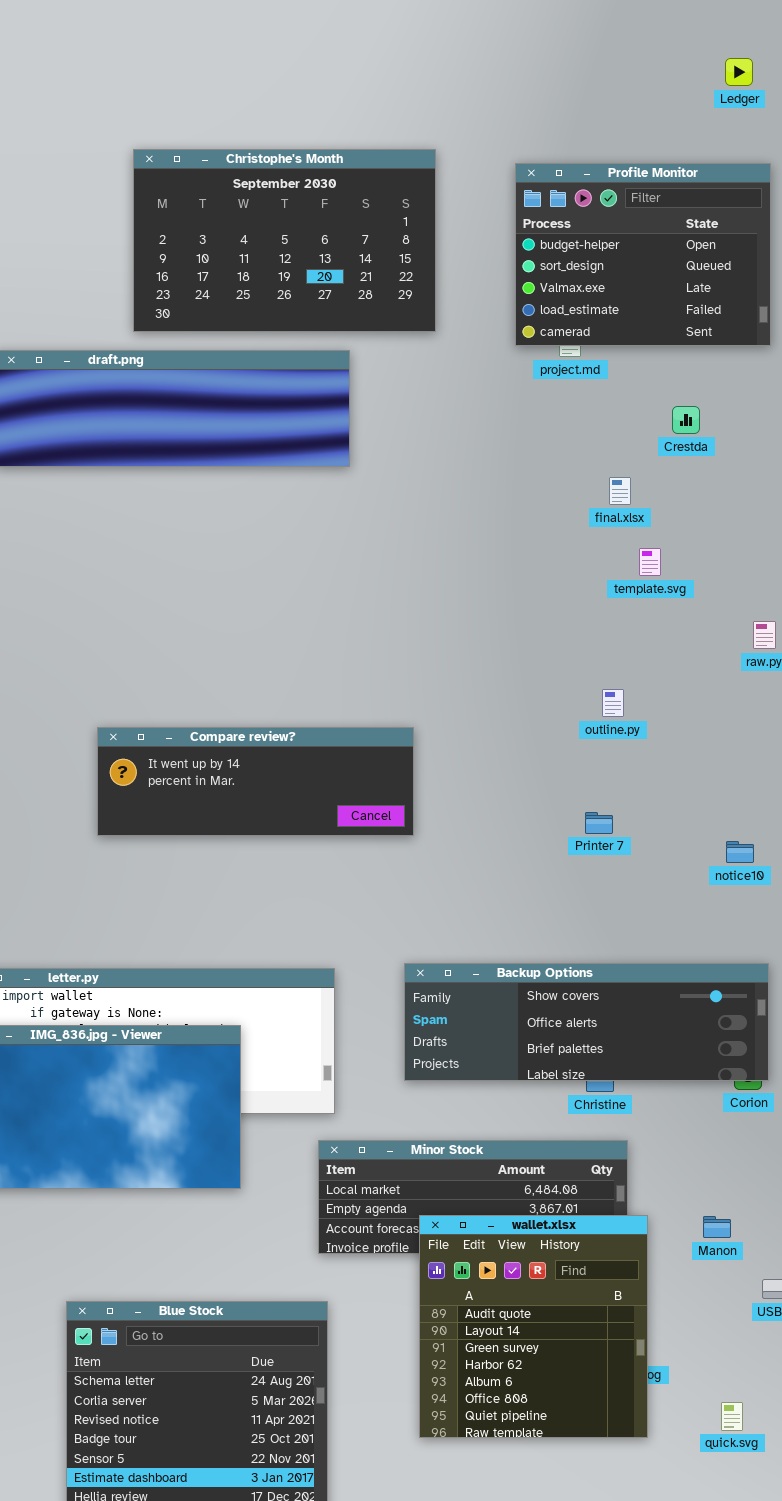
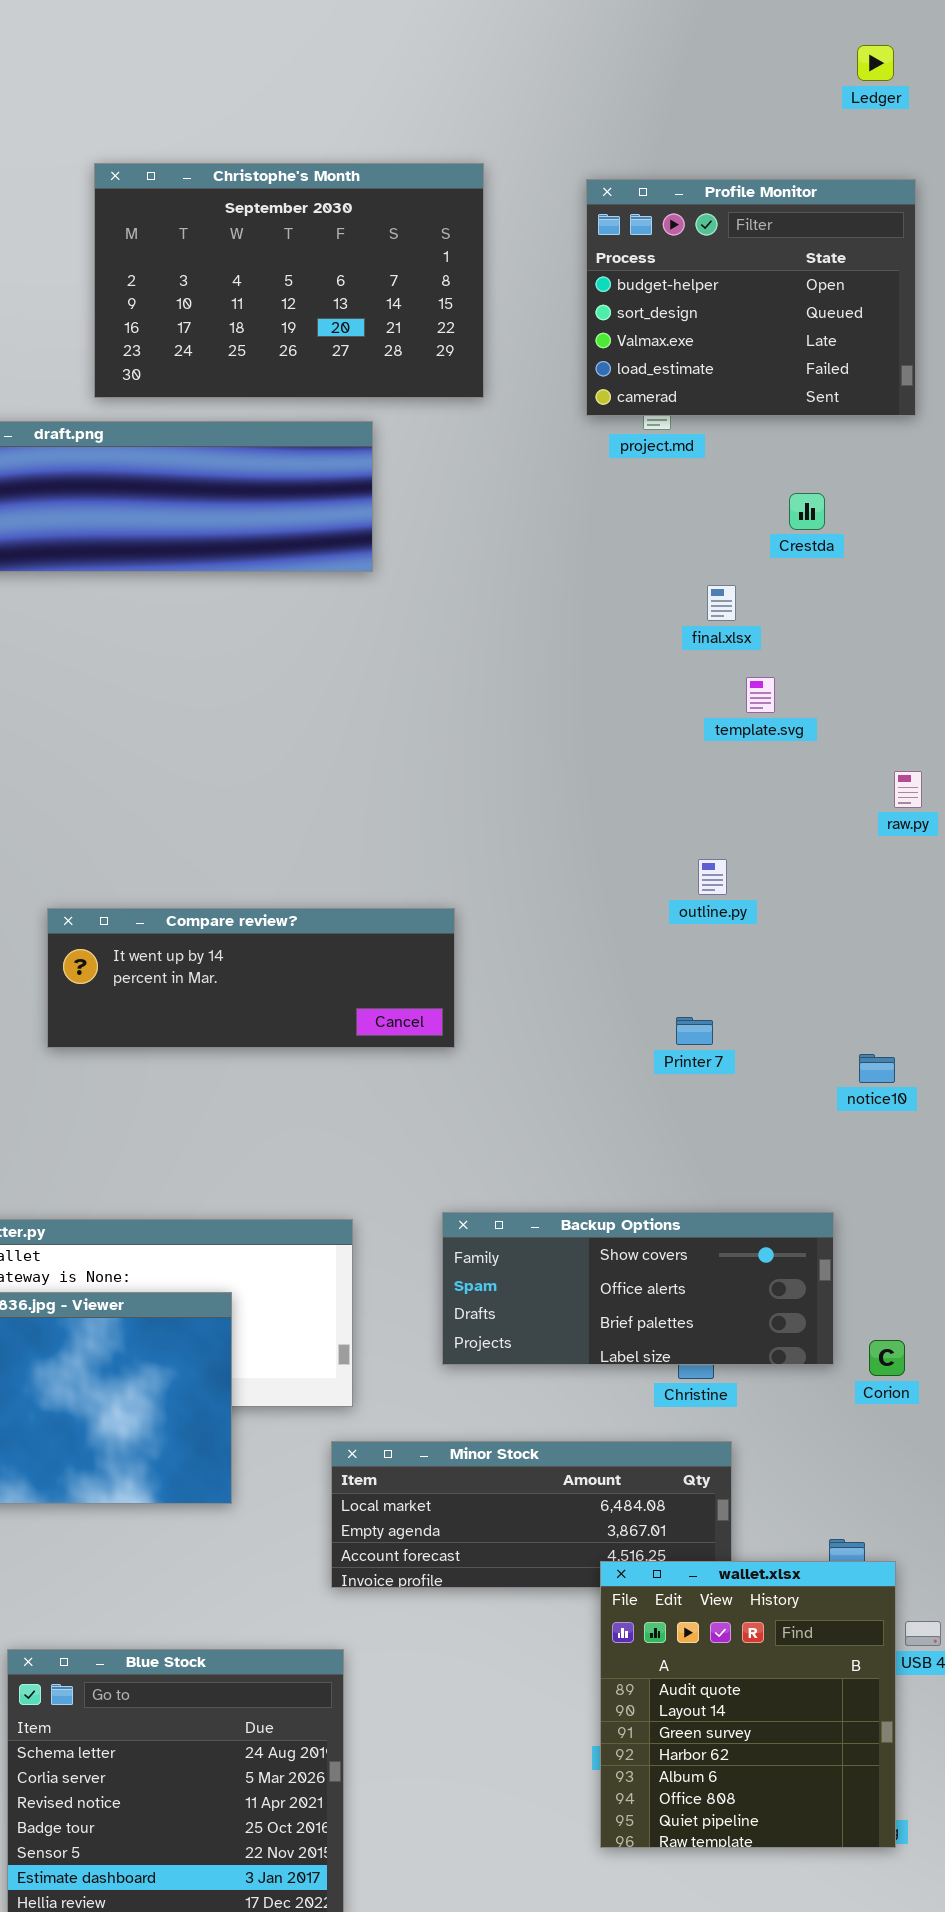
Backup Options: [404,963,769,1081] -> [442,1212,834,1365], resized
wallet.xlsx: [419,1215,648,1438] -> [600,1561,896,1848], moved

